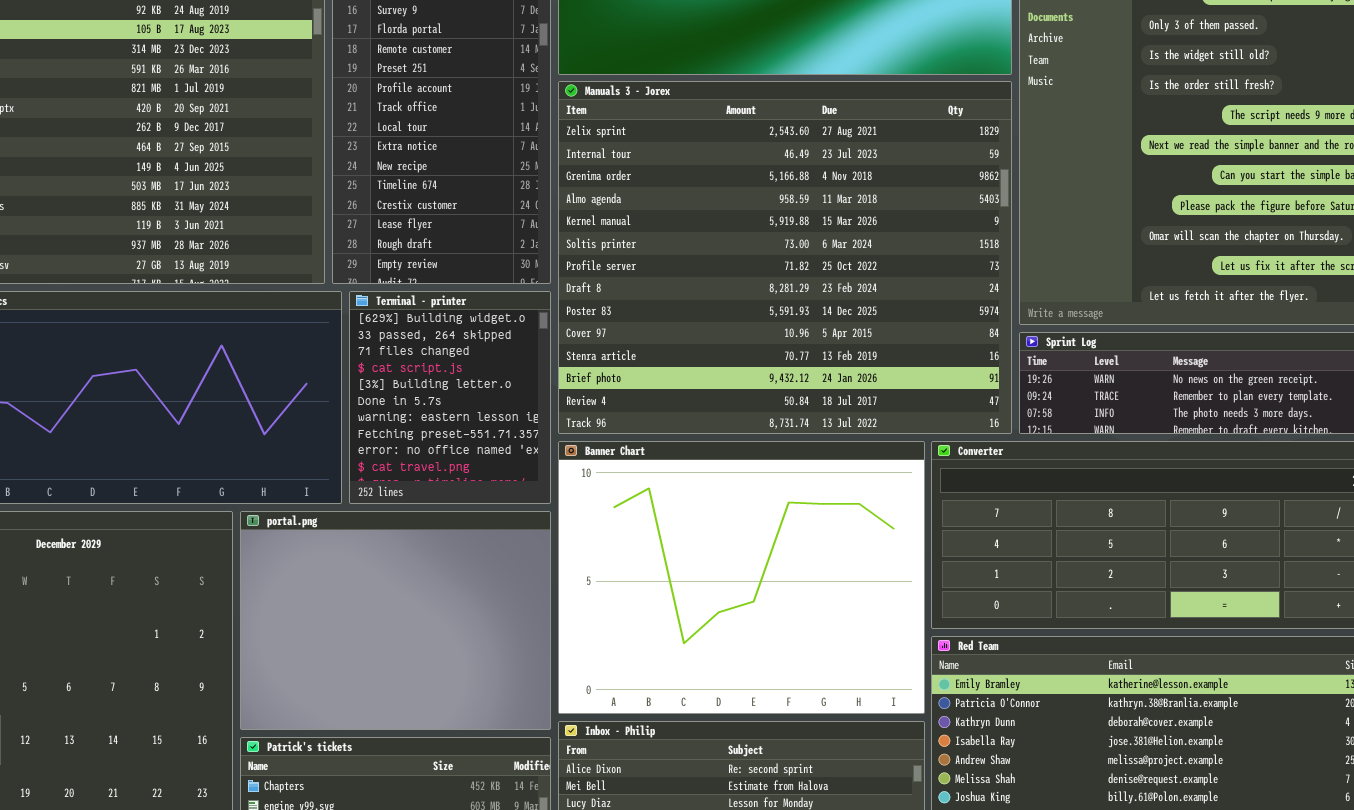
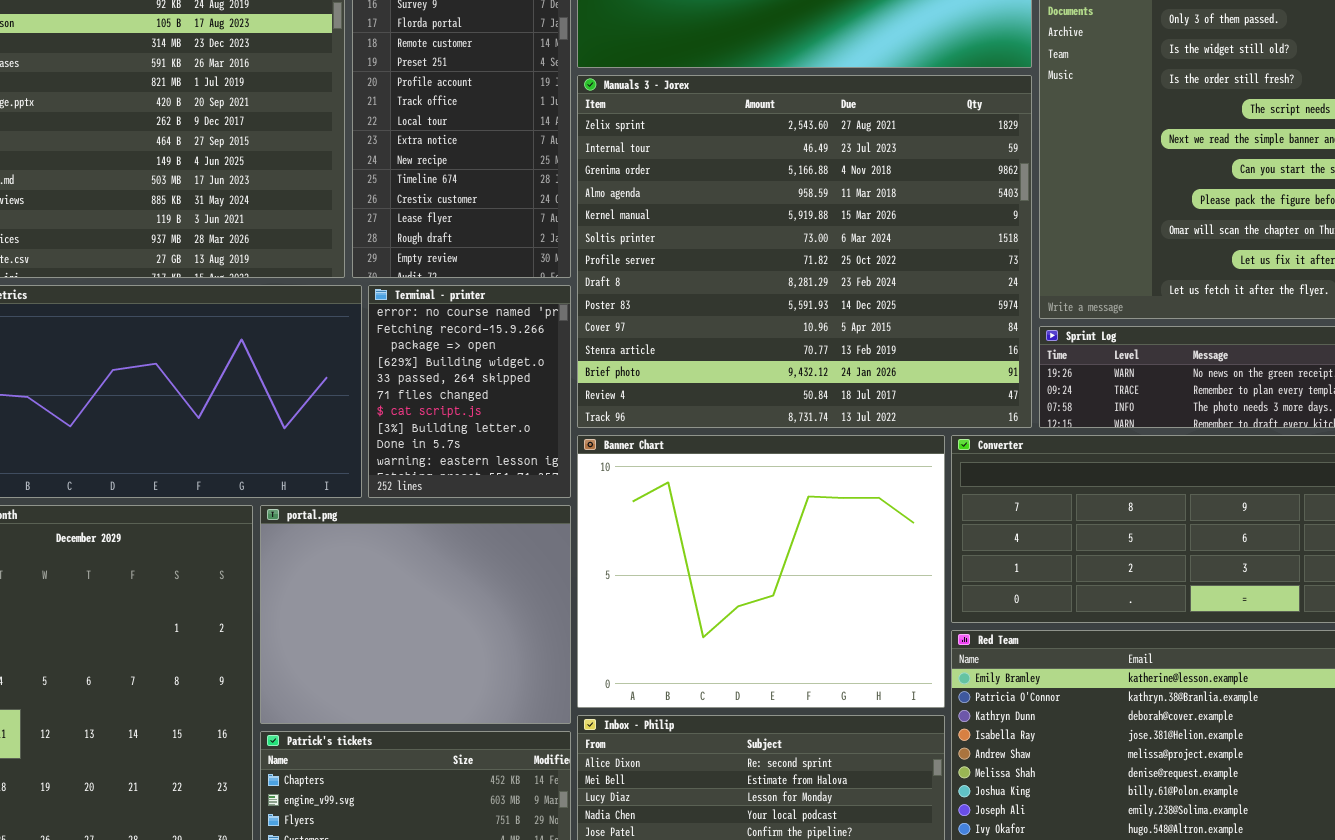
Terminal - printer: [349,291,551,504] -> [368,285,571,498], scrolled up 3 rows

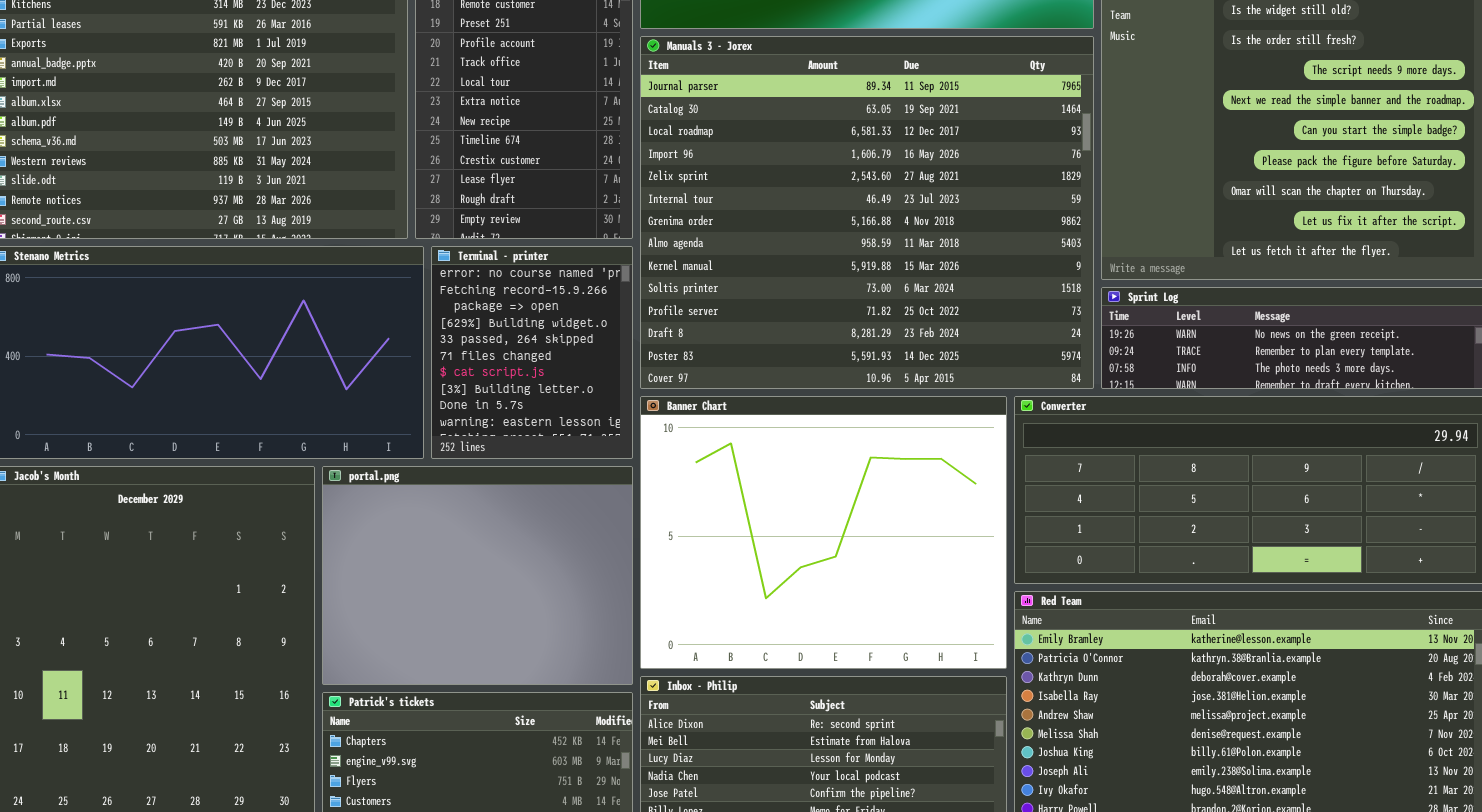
Manuals 3 - Jorex: [577,75,1032,428] -> [640,36,1094,389], scrolled up 4 rows

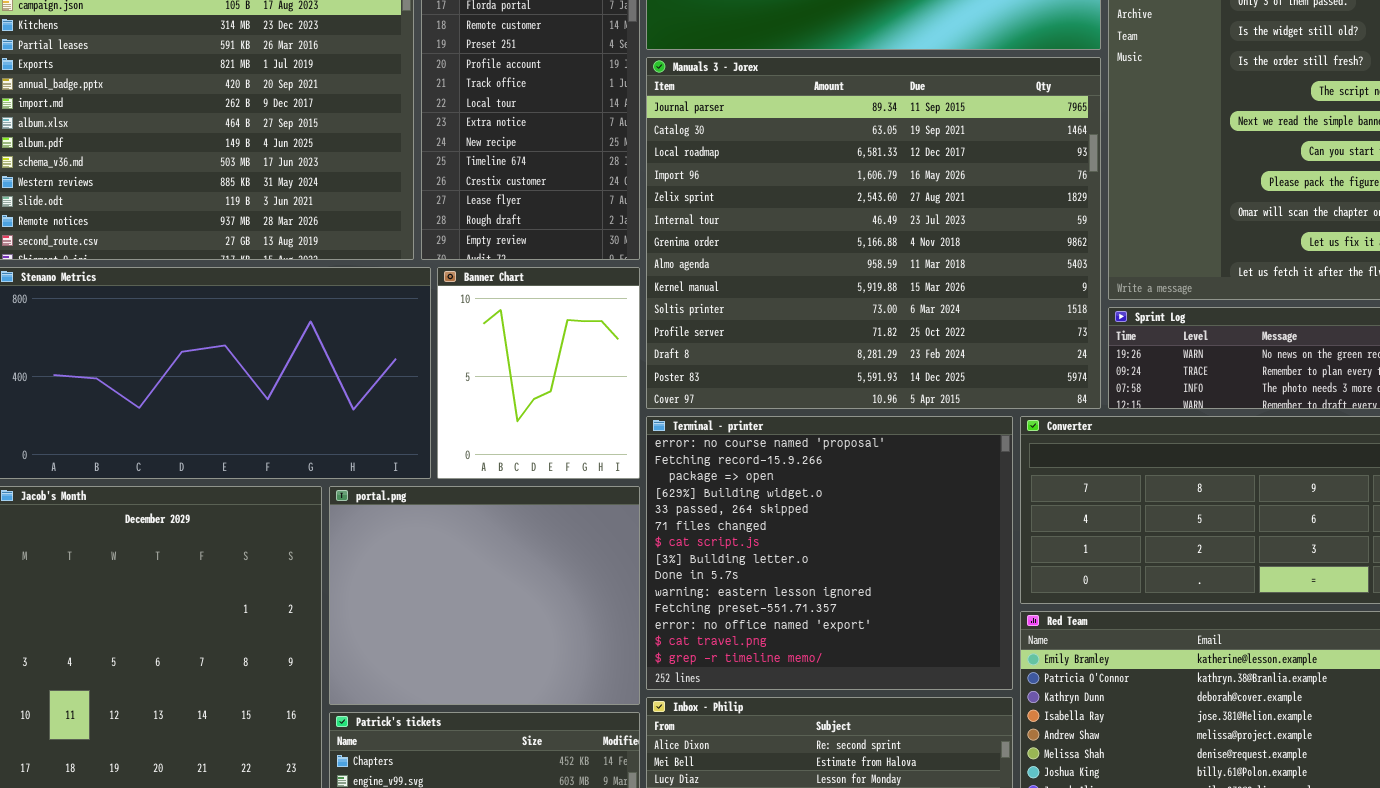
Terminal - printer: [431,246,633,459] -> [646,416,1013,690], moved, resized
Banner Chart: [640,396,1007,669] -> [437,267,640,479], moved, resized

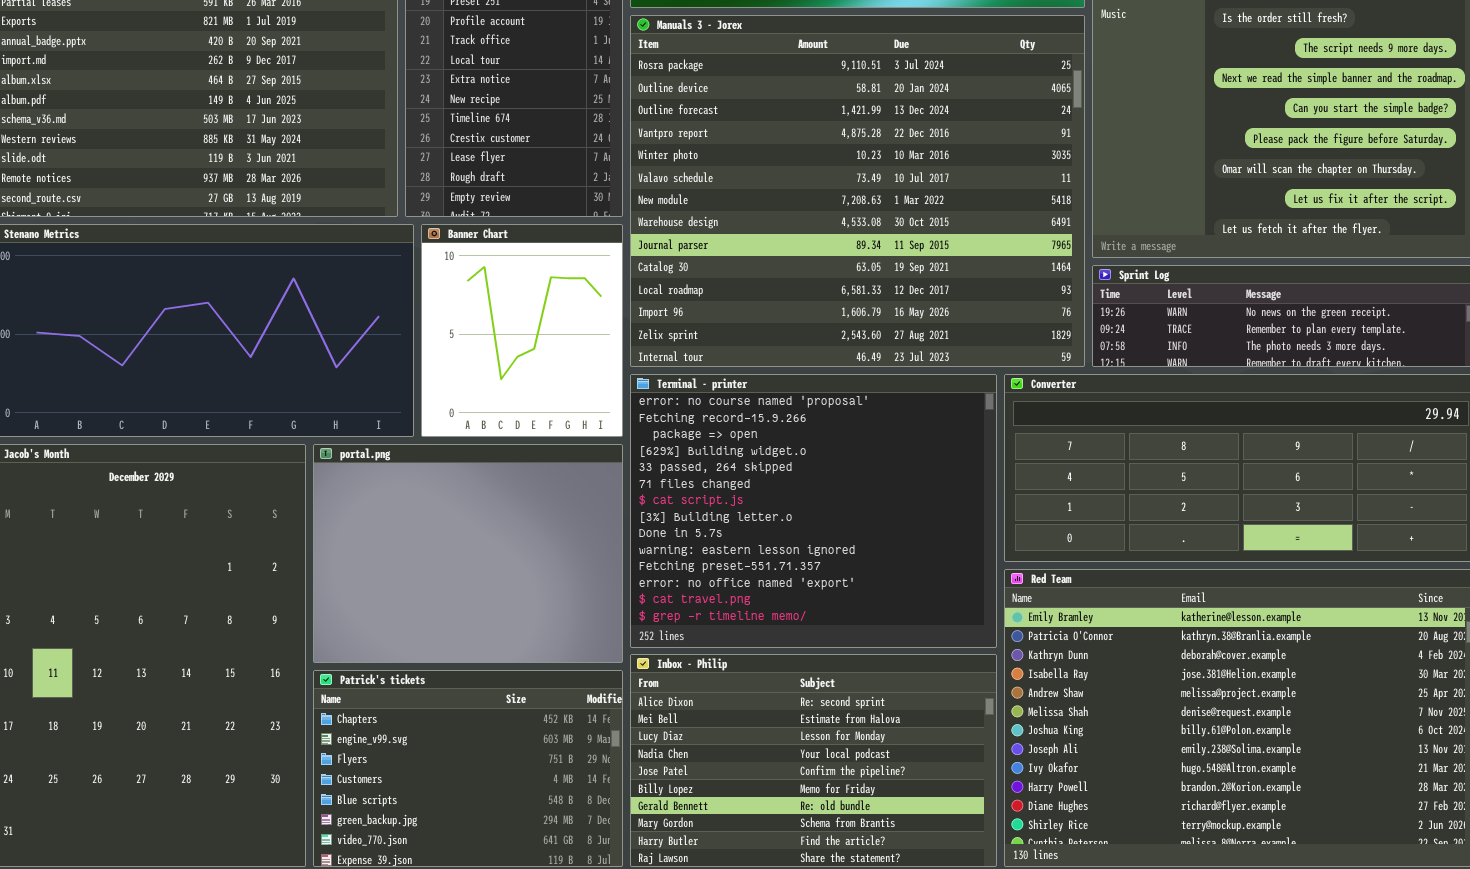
Manuals 3 - Jorex: [646,57,1101,409] -> [630,15,1085,367], scrolled up 8 rows

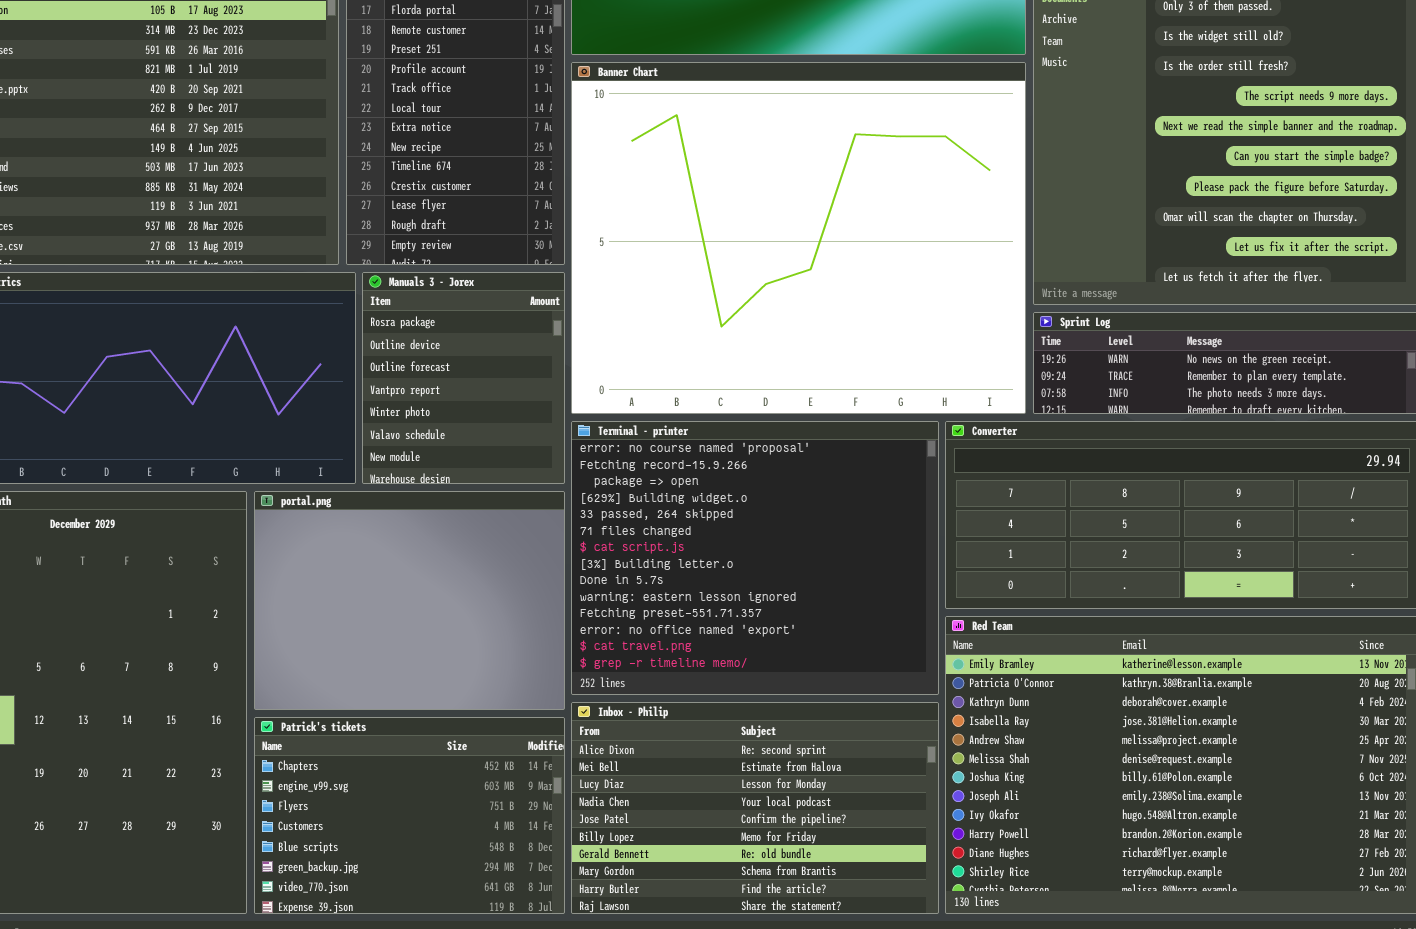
Manuals 3 - Jorex: [630,15,1085,367] -> [362,272,565,484], moved, resized
Banner Chart: [421,224,623,437] -> [571,62,1026,414], moved, resized

